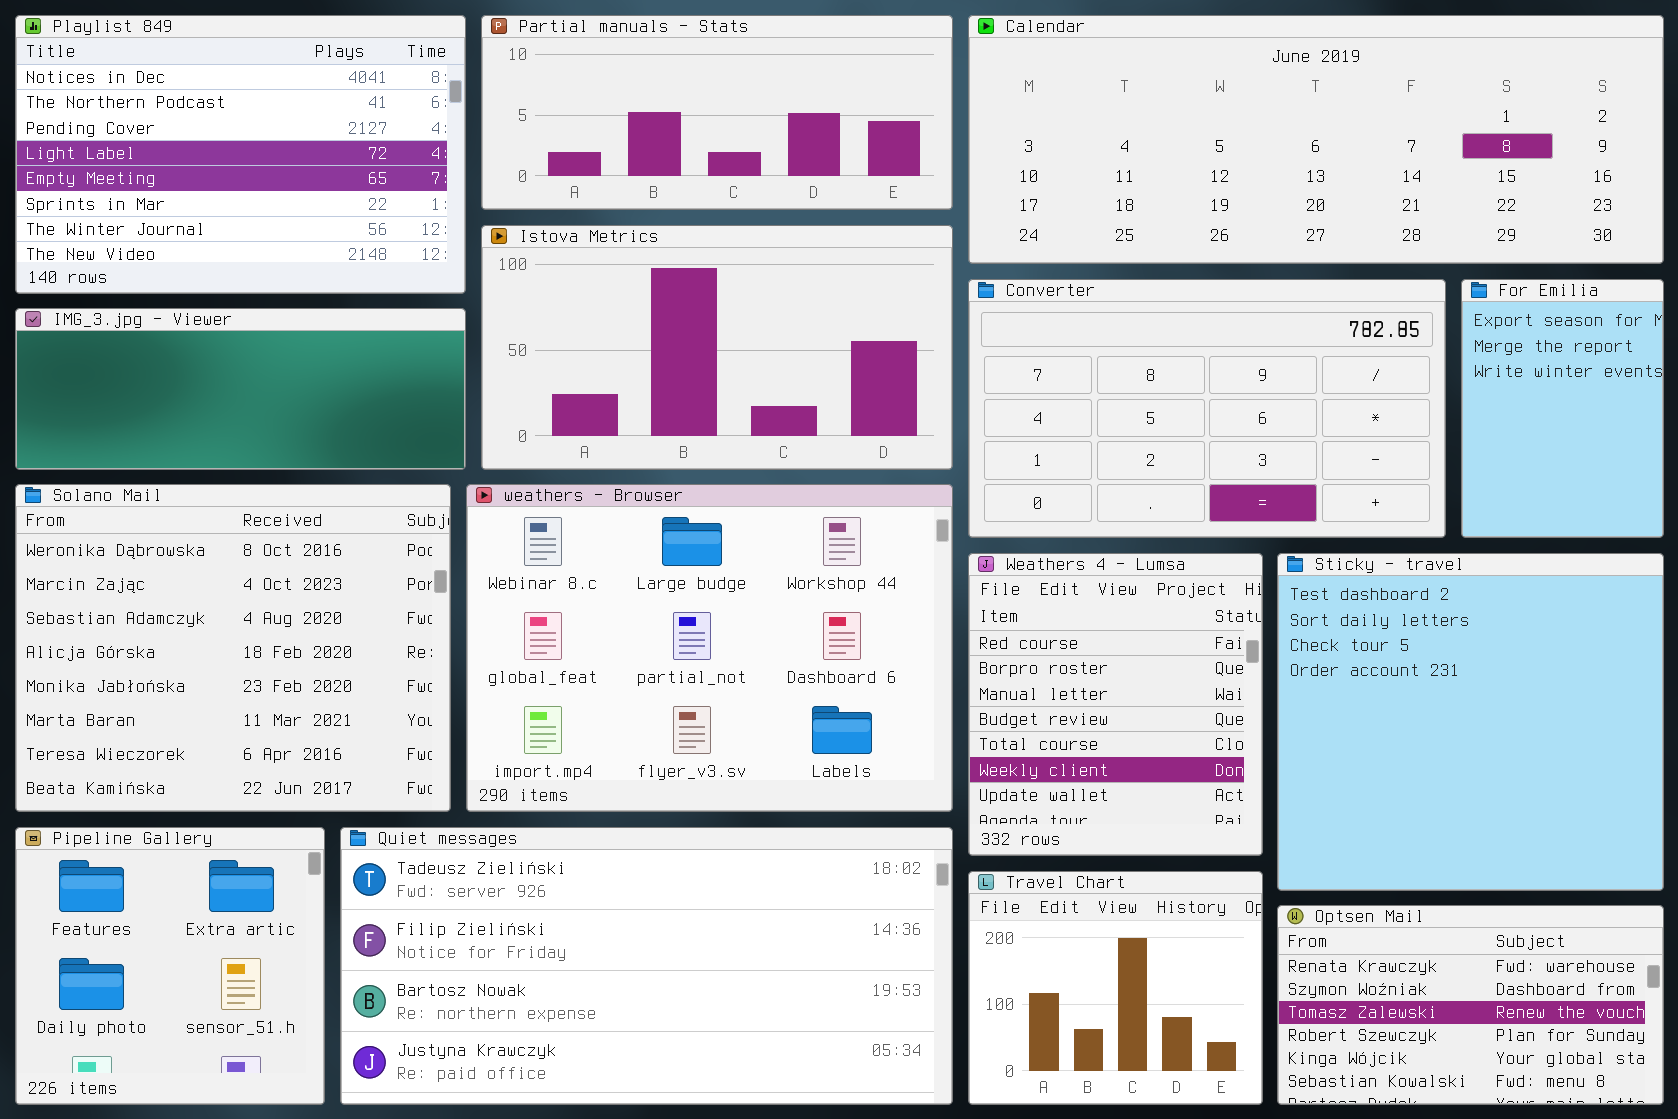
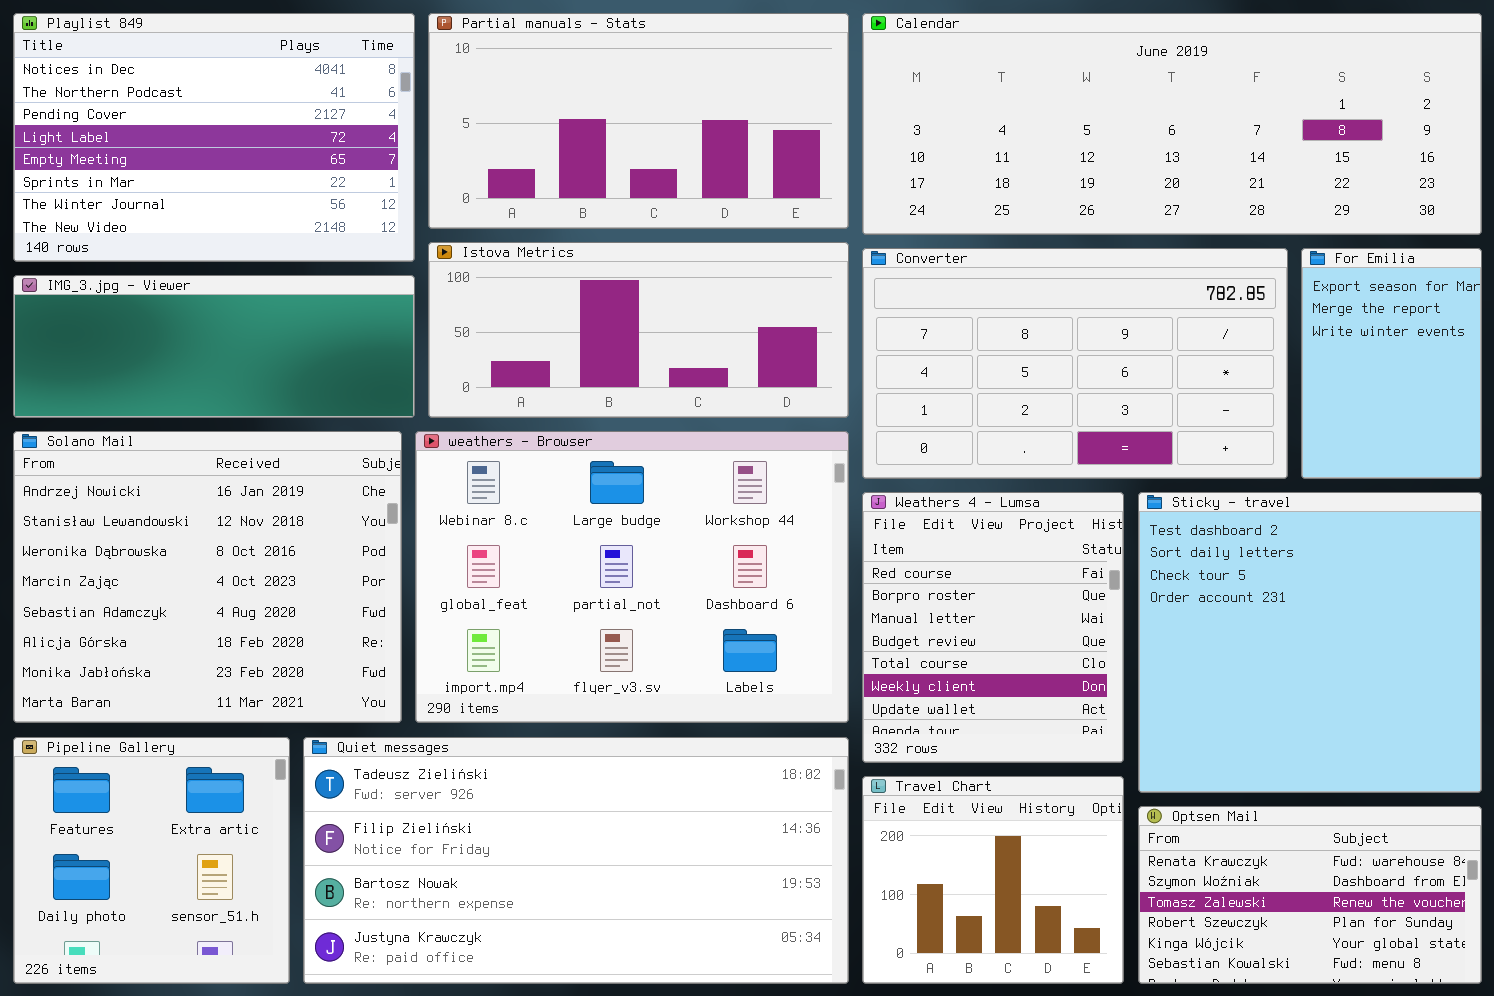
Partial manuals - Stats: [481,15,953,210] -> [428,13,849,229], resized
Istova Metrics: [481,225,953,470] -> [428,242,849,418], resized
Solano Mail: [15,484,451,812] -> [13,431,402,723], scrolled up 2 rows

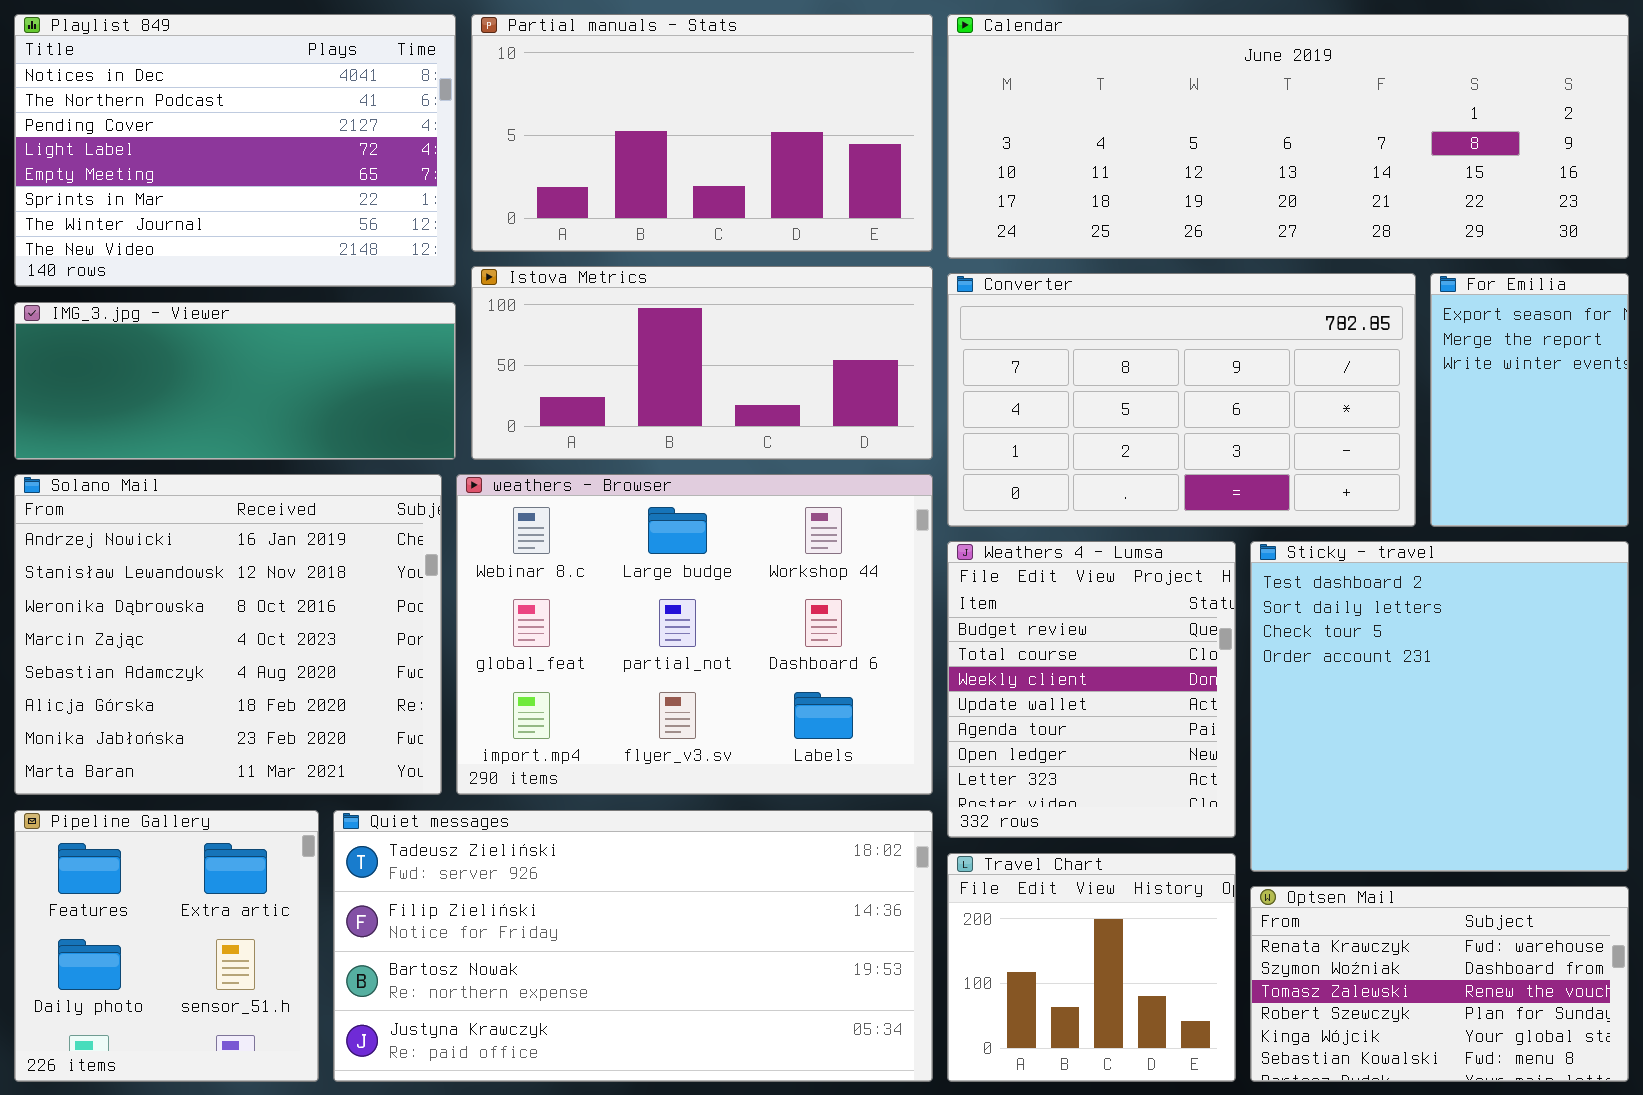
Weathers 4 - Lumsa: [862,492,1124,763] -> [947,541,1236,838], scrolled down 3 rows

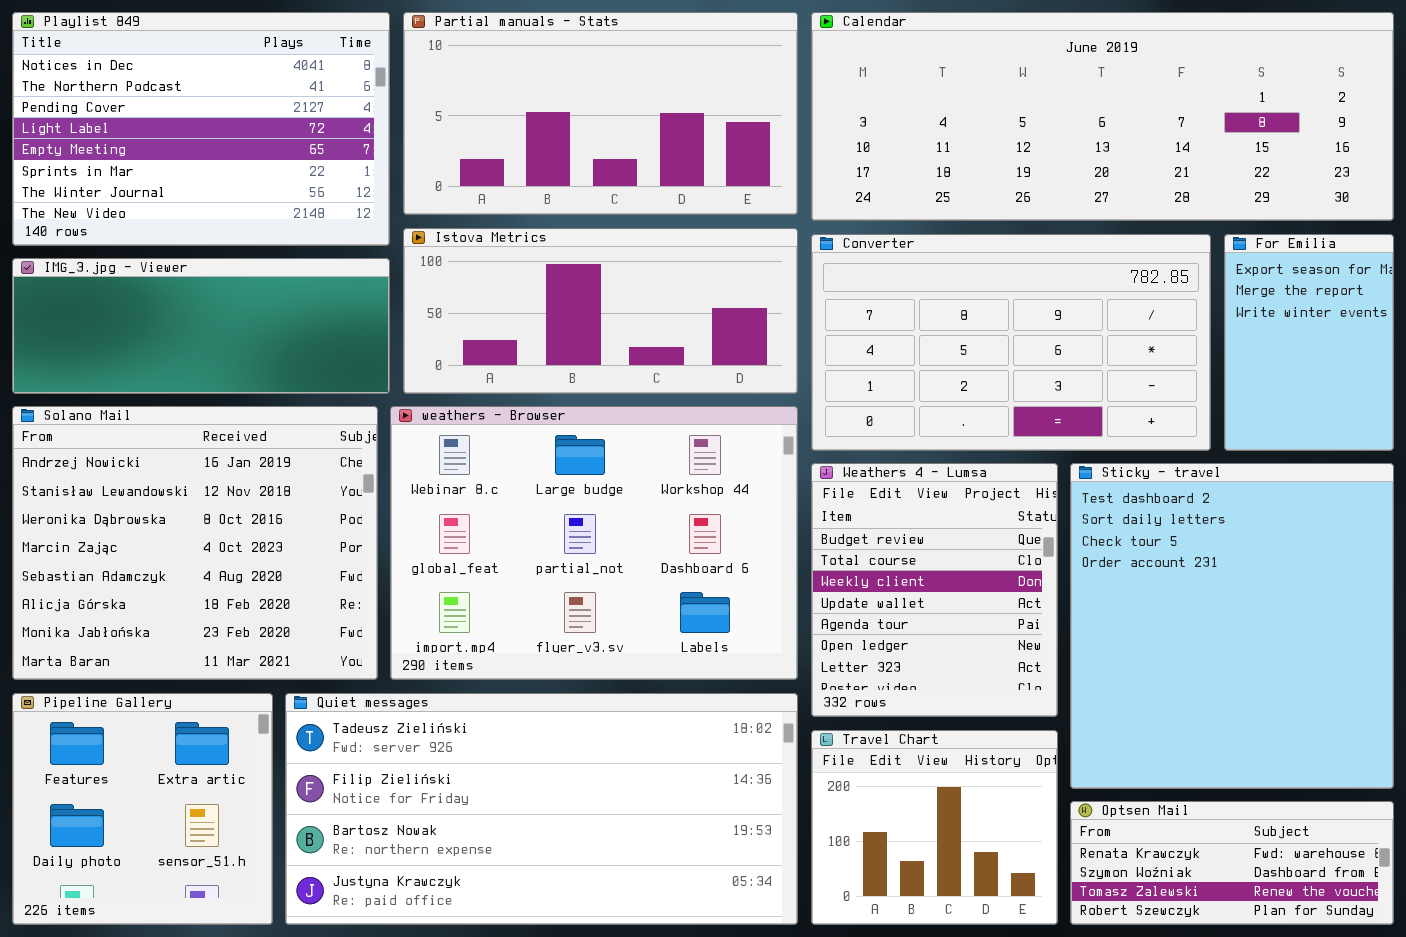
Sticky - travel: [1250,541,1629,872] -> [1070,463,1394,789], resized
Optsen Mail: [1250,886,1629,1082] -> [1070,801,1394,925], resized

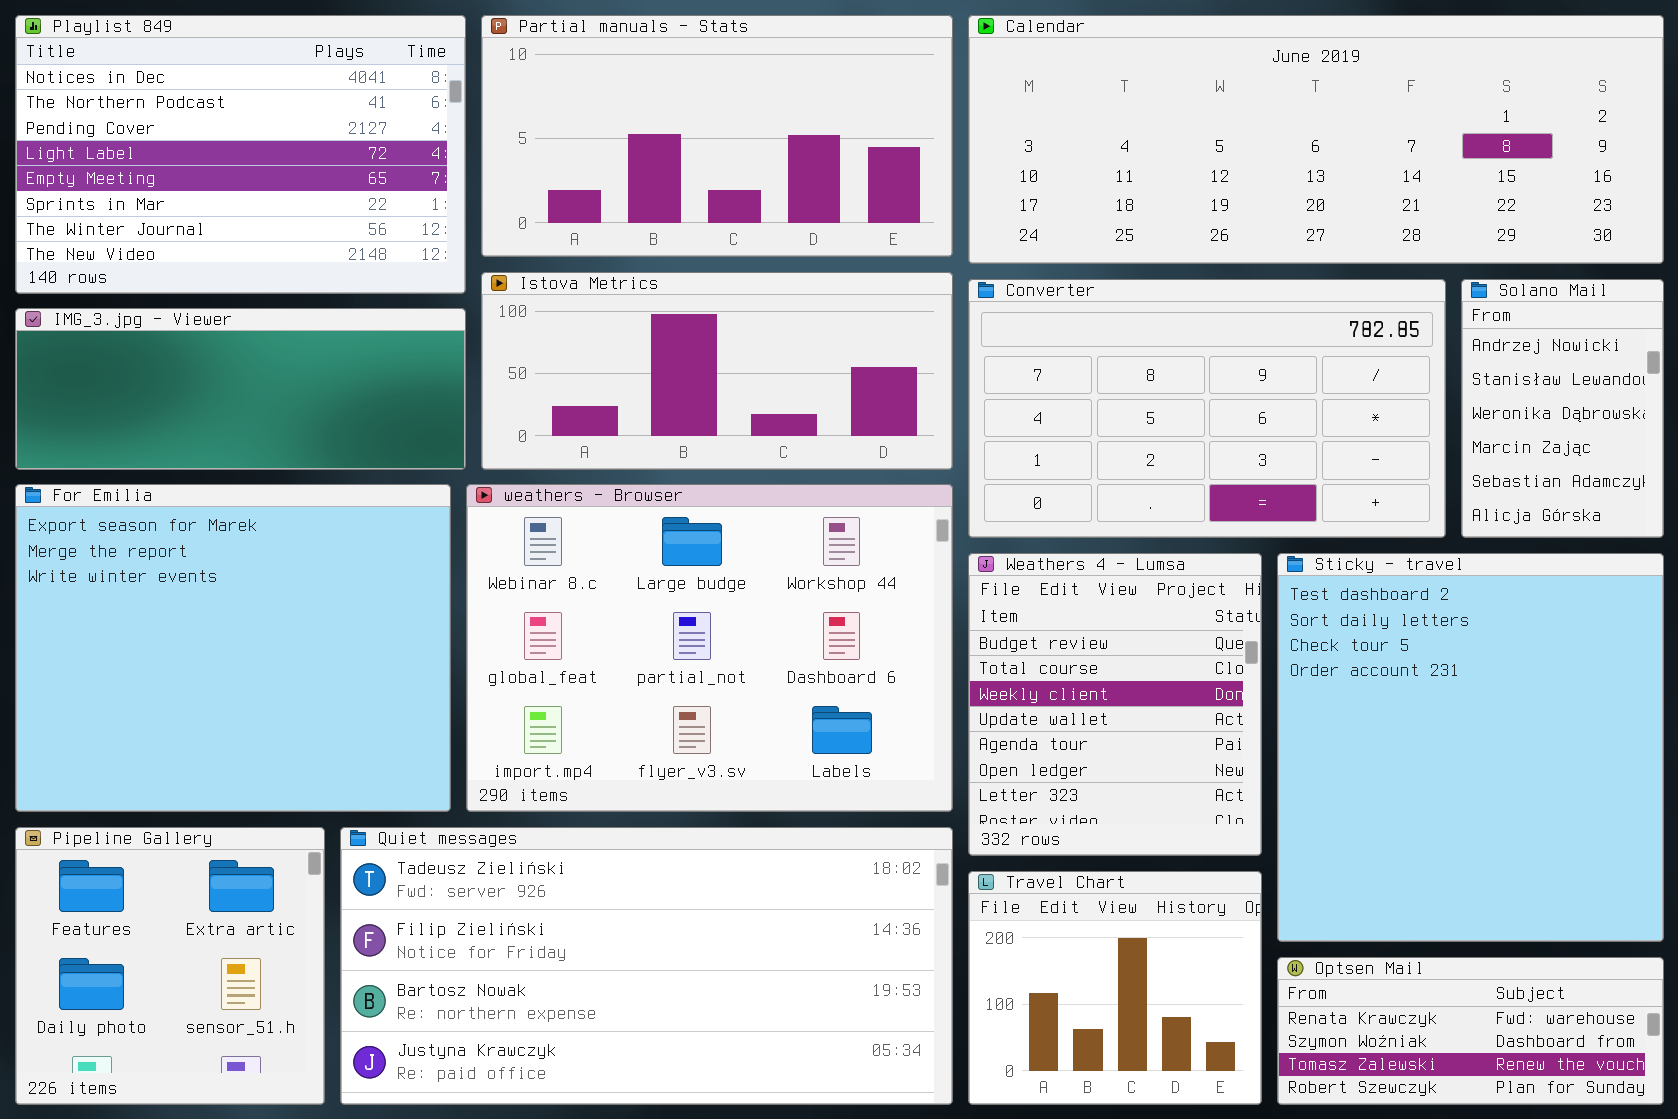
For Emilia: [1224,234,1394,451] -> [15,484,451,812], moved, resized
Solano Mail: [12,406,378,680] -> [1461,279,1664,538], moved, resized

